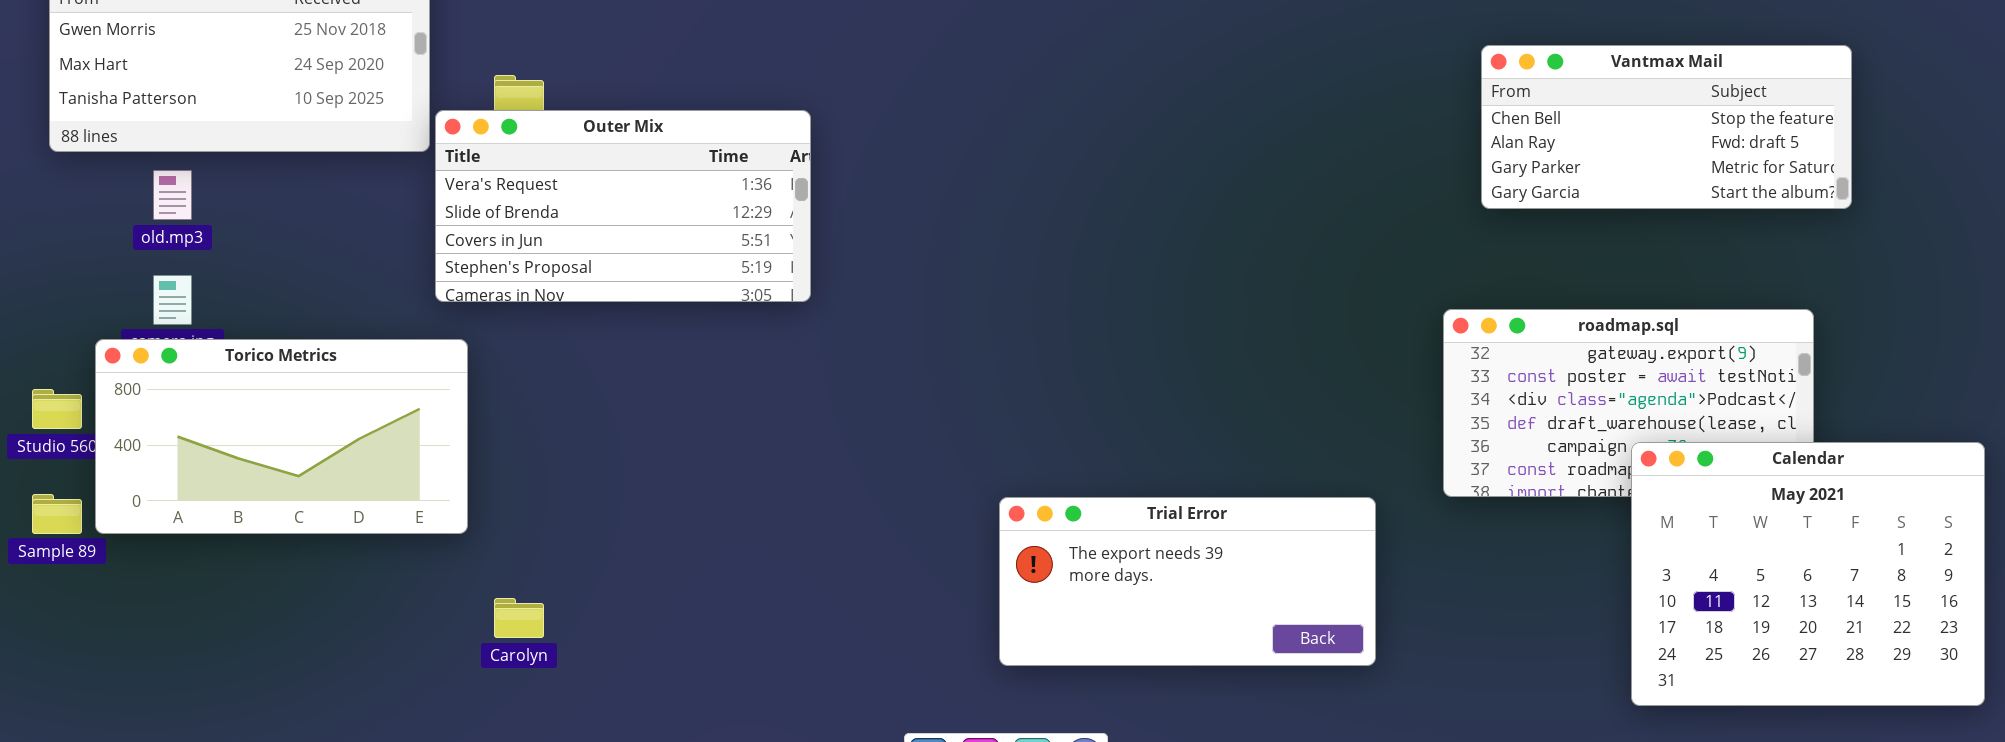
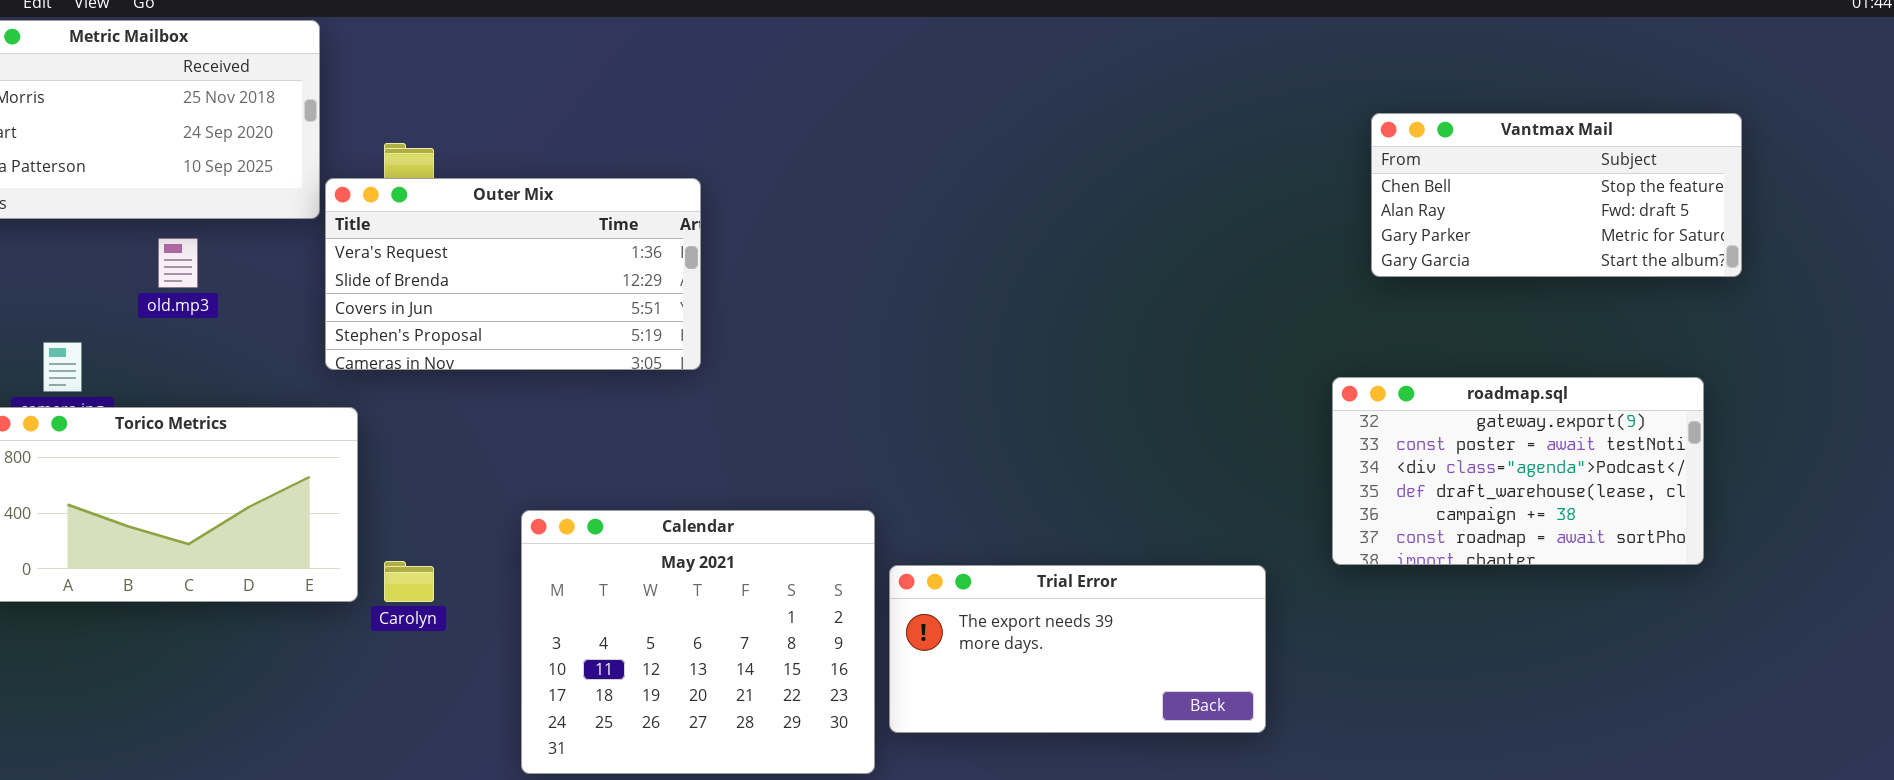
old.mp3: [153,170,192,220] -> [158,238,198,288], moved
Calendar: [1631,442,1985,706] -> [521,510,875,774], moved
Carolyn: [494,598,544,638] -> [384,561,434,602], moved

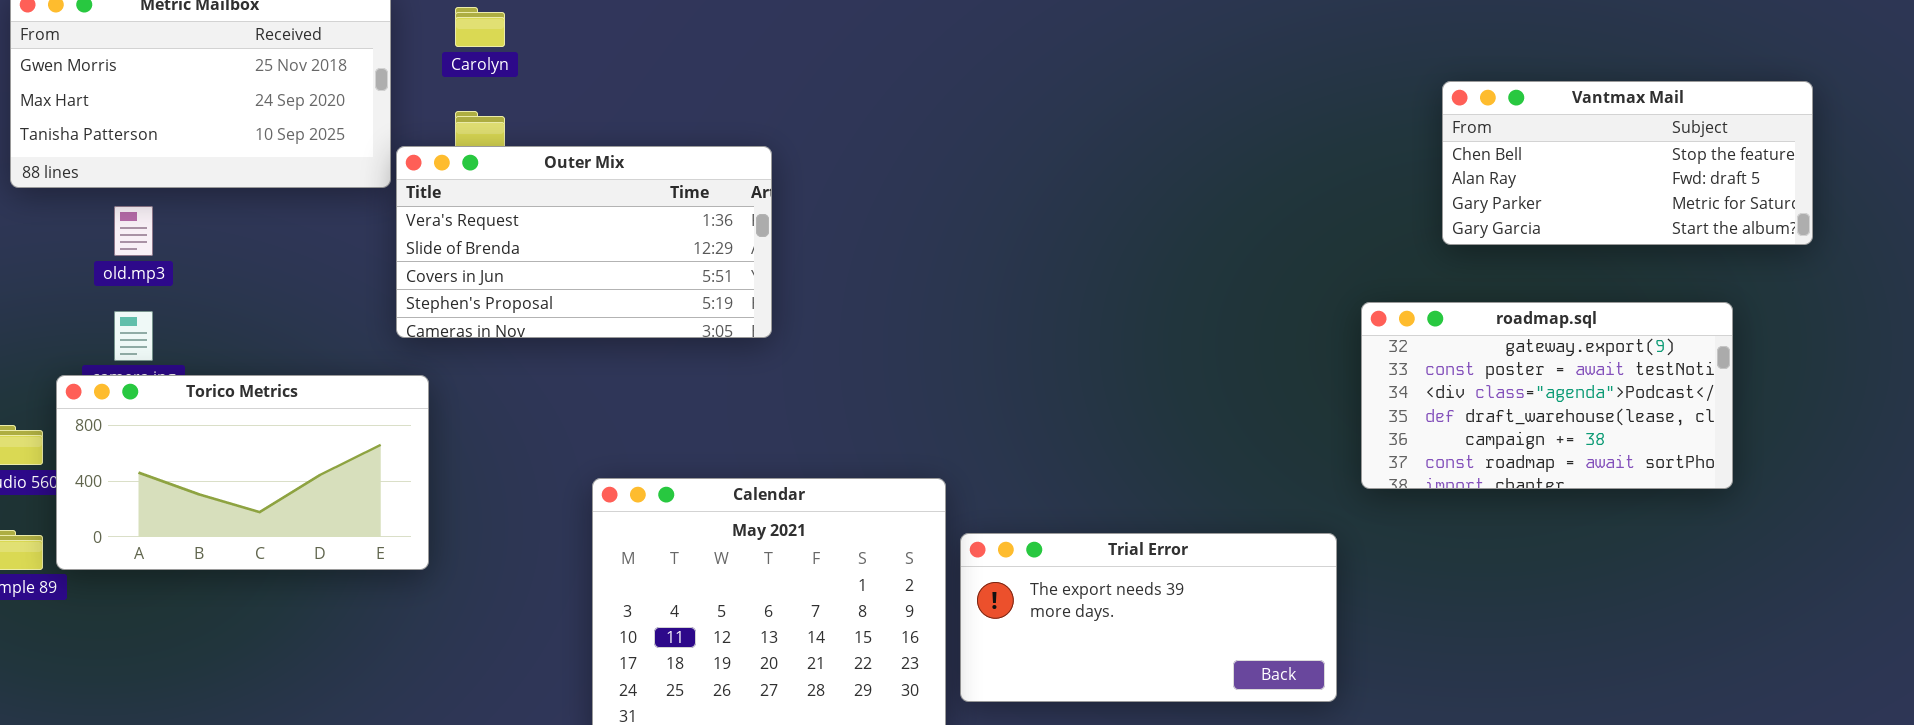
old.mp3: [158,238,198,288] -> [114,206,153,256], moved
roadmap.sql: [1332,377,1704,565] -> [1361,302,1733,489], moved
Carolyn: [384,561,434,602] -> [455,7,505,47], moved

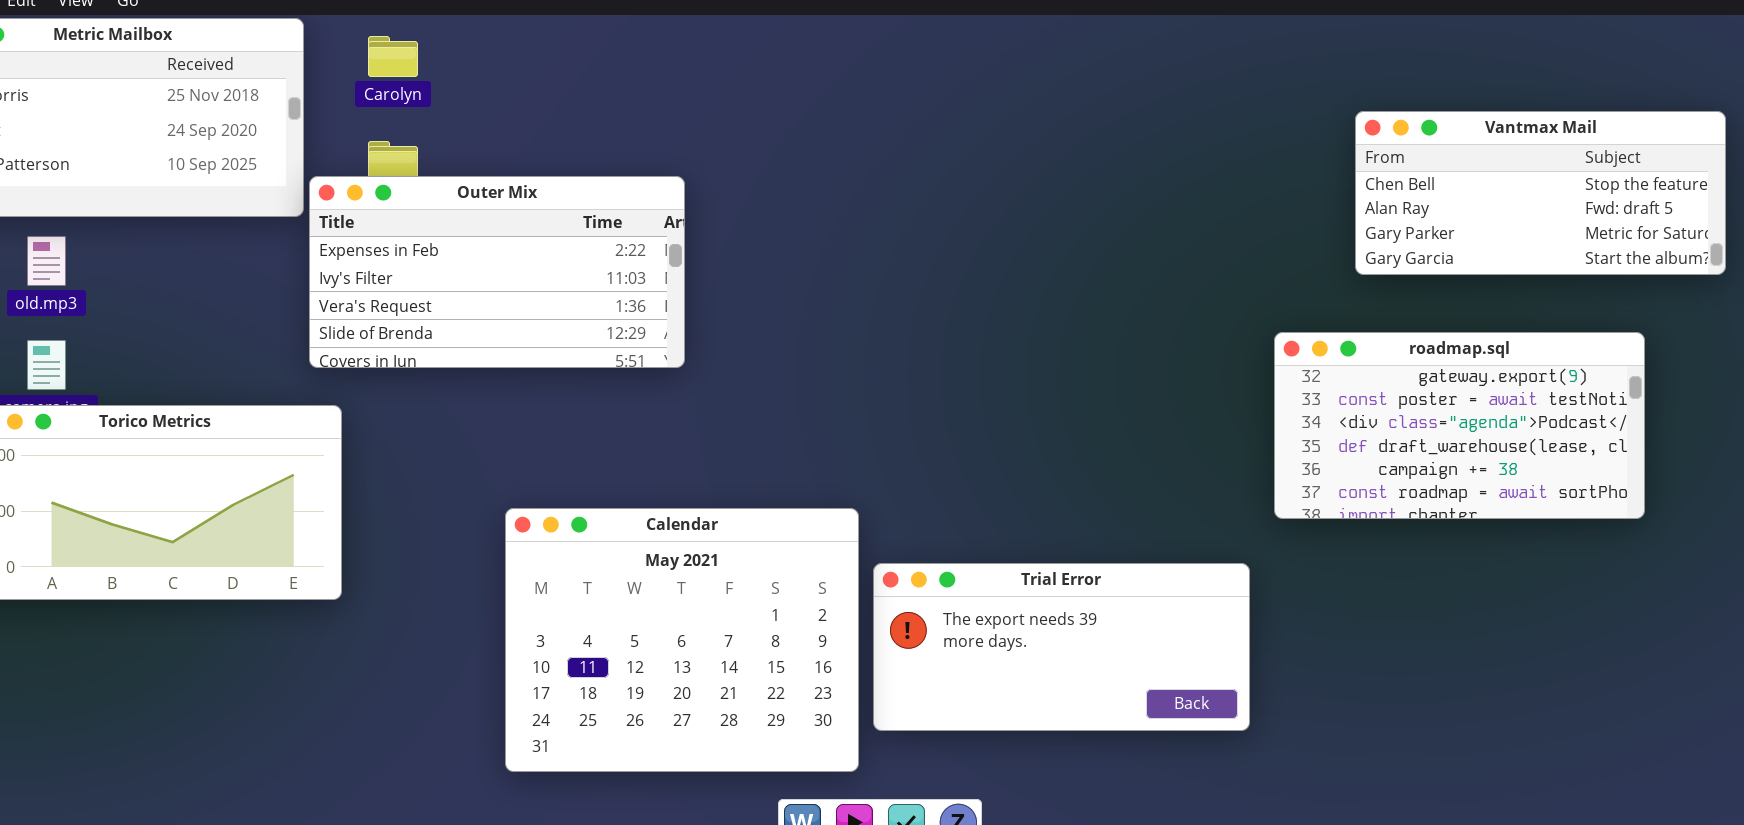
Outer Mix: [396,146,772,338] -> [309,176,685,368], scrolled up 2 rows

